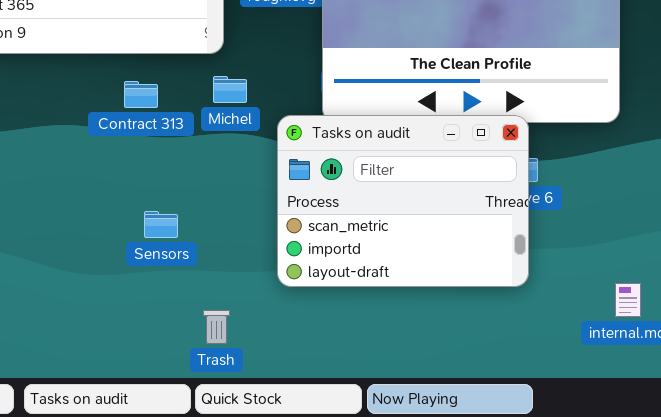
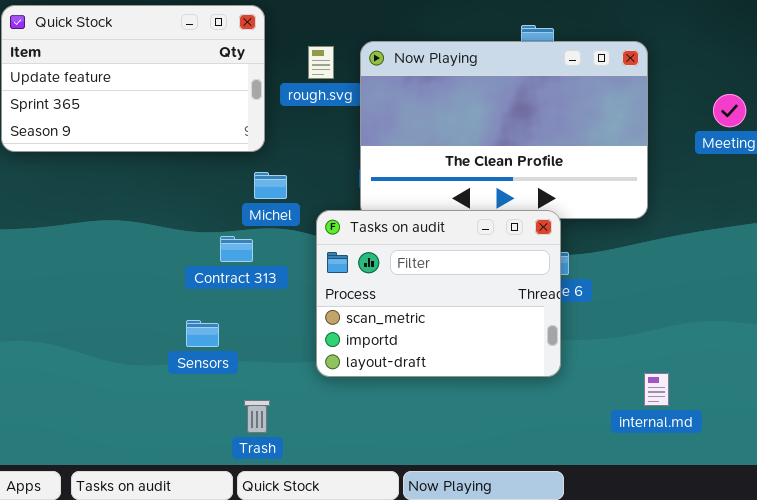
Contract 313: [124,81,158,108] -> [220,236,253,262], moved
Sensors: [144,211,178,238] -> [186,320,219,347], moved

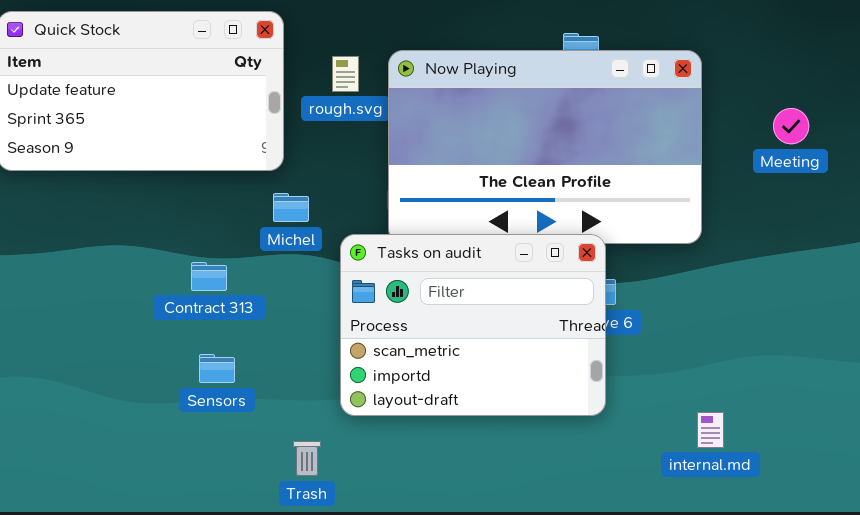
Contract 313: [220,236,253,262] -> [191,262,227,291], moved
Trash: [244,400,270,433] -> [293,441,321,476], moved

